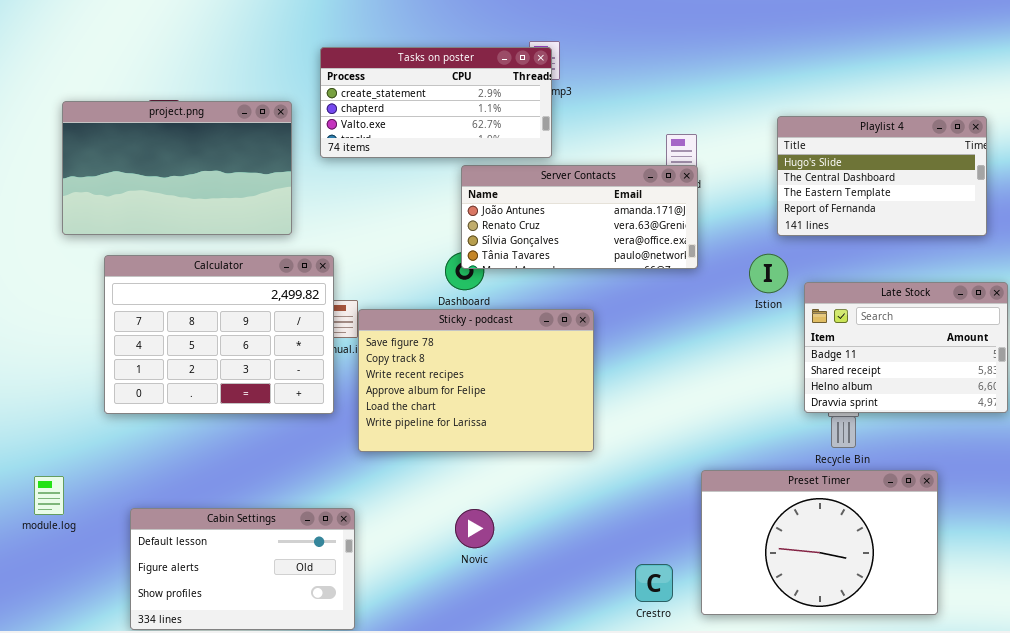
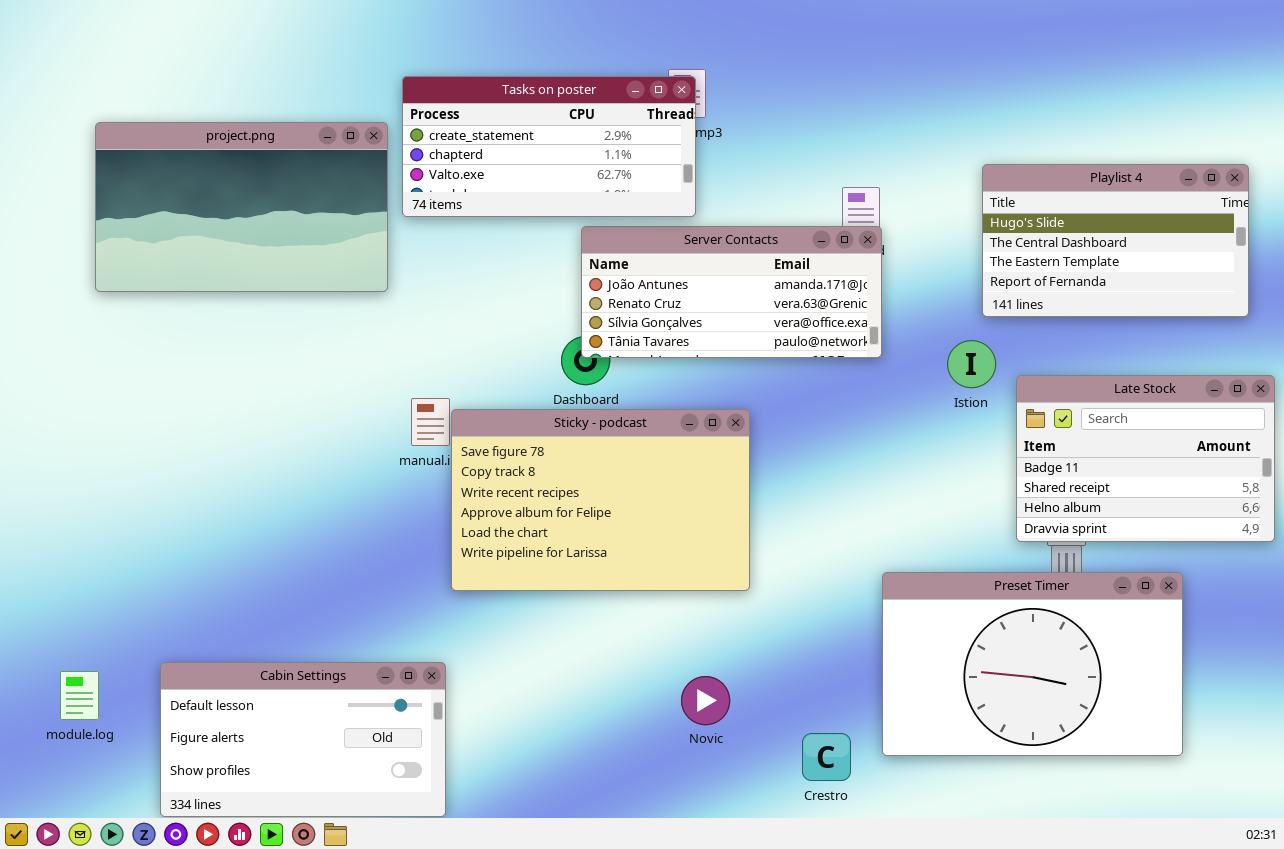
project.png: [62,101,292,235] -> [95,122,388,292], moved
Calculator: [104,255,334,414] -> none, closed
Preset Timer: [701,470,938,615] -> [882,572,1183,756], moved
module.log: [34,476,64,515] -> [60,671,99,720], moved
Novic: [455,509,494,548] -> [681,676,730,725], moved

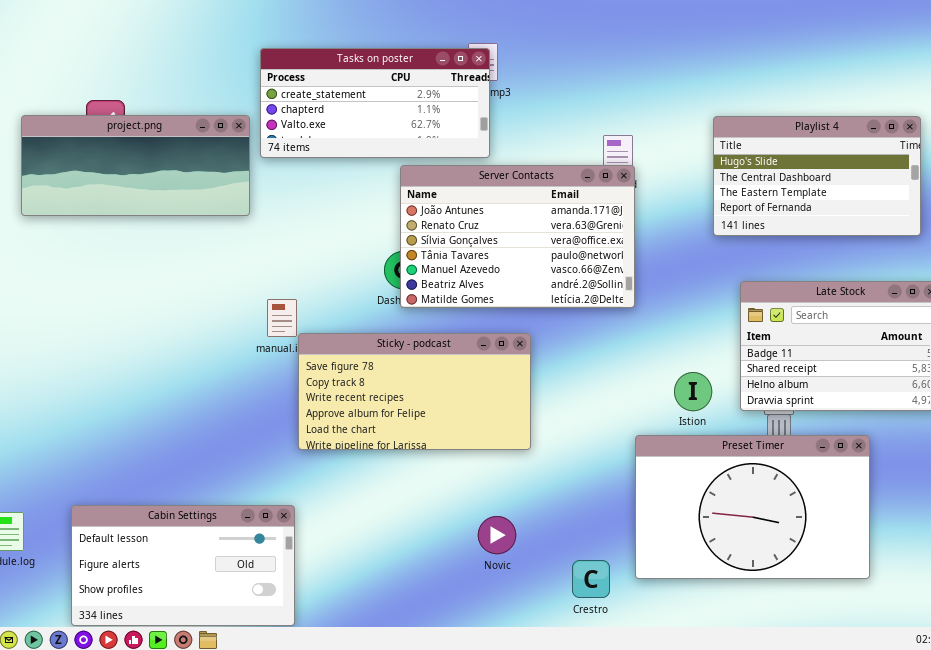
project.png: [95,122,388,292] -> [21,115,250,216], resized
Server Contacts: [581,226,882,358] -> [400,165,635,308], resized
Istion: [947,340,996,388] -> [674,372,712,411], moved
Sticky - podcast: [451,409,750,591] -> [298,333,531,450], resized

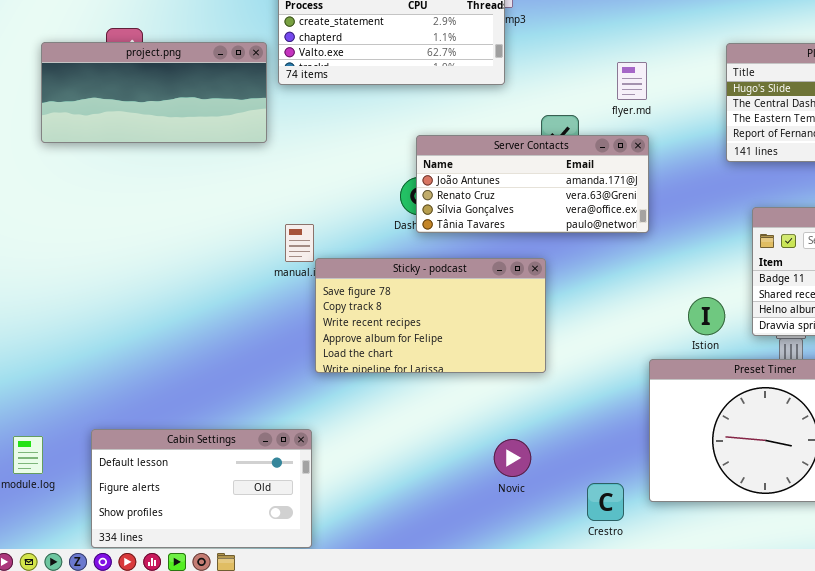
Server Contacts: [400,165,635,308] -> [416,135,649,233], resized

